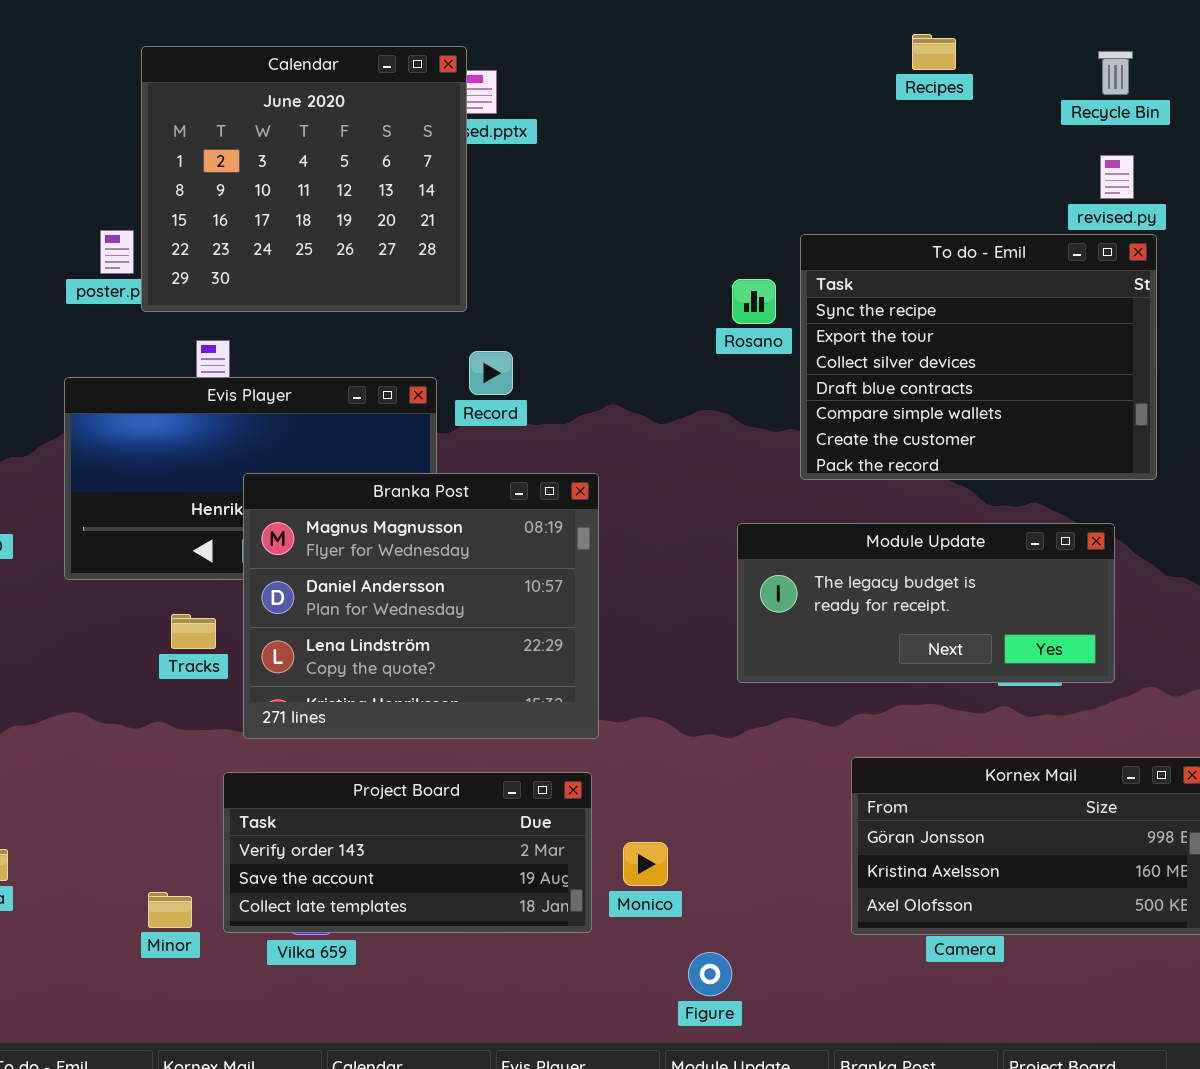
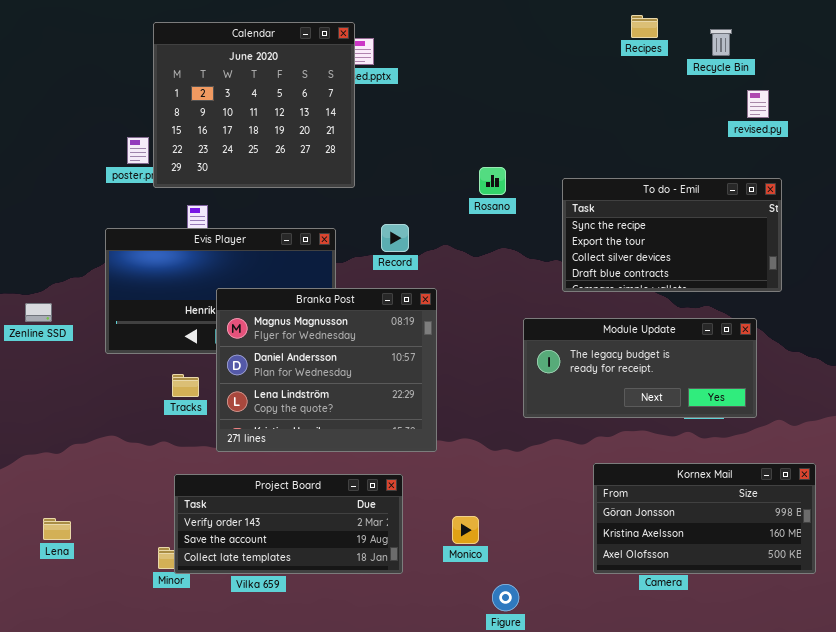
Recycle Bin: [1098,51,1133,95] -> [710,29,732,56], moved
To do - Emil: [800,234,1157,480] -> [562,178,782,292], resized
Rosano: [732,279,776,324] -> [479,167,506,195], moved
Record: [469,351,513,395] -> [381,224,409,252], moved
Project Board: [223,772,592,933] -> [174,474,403,574], moved

